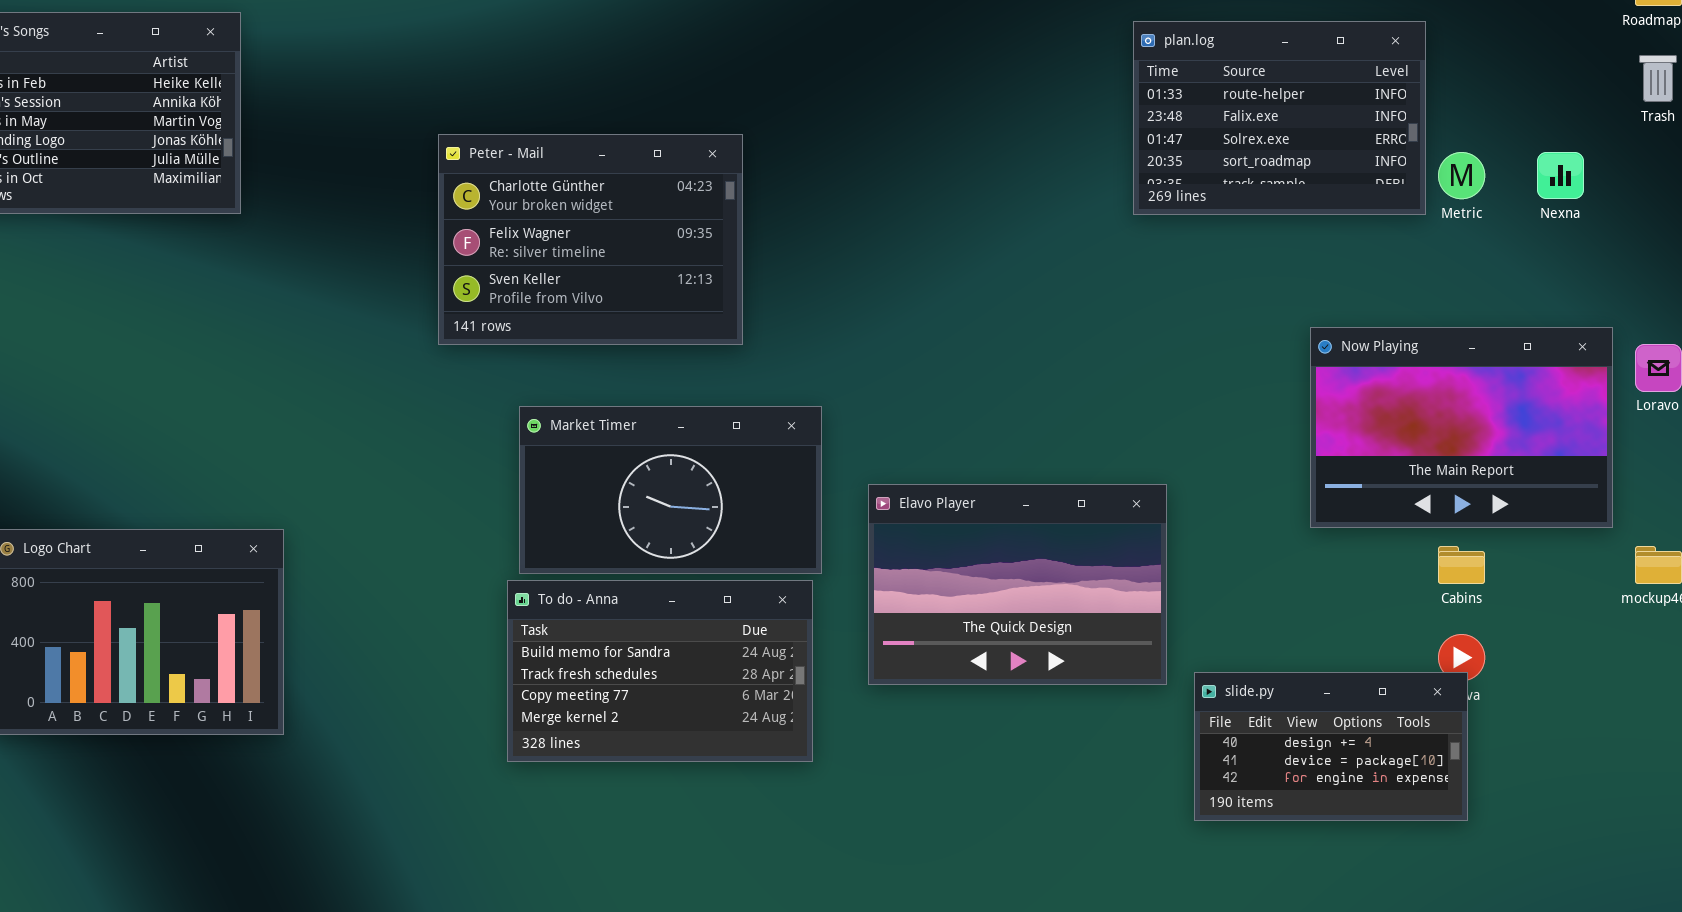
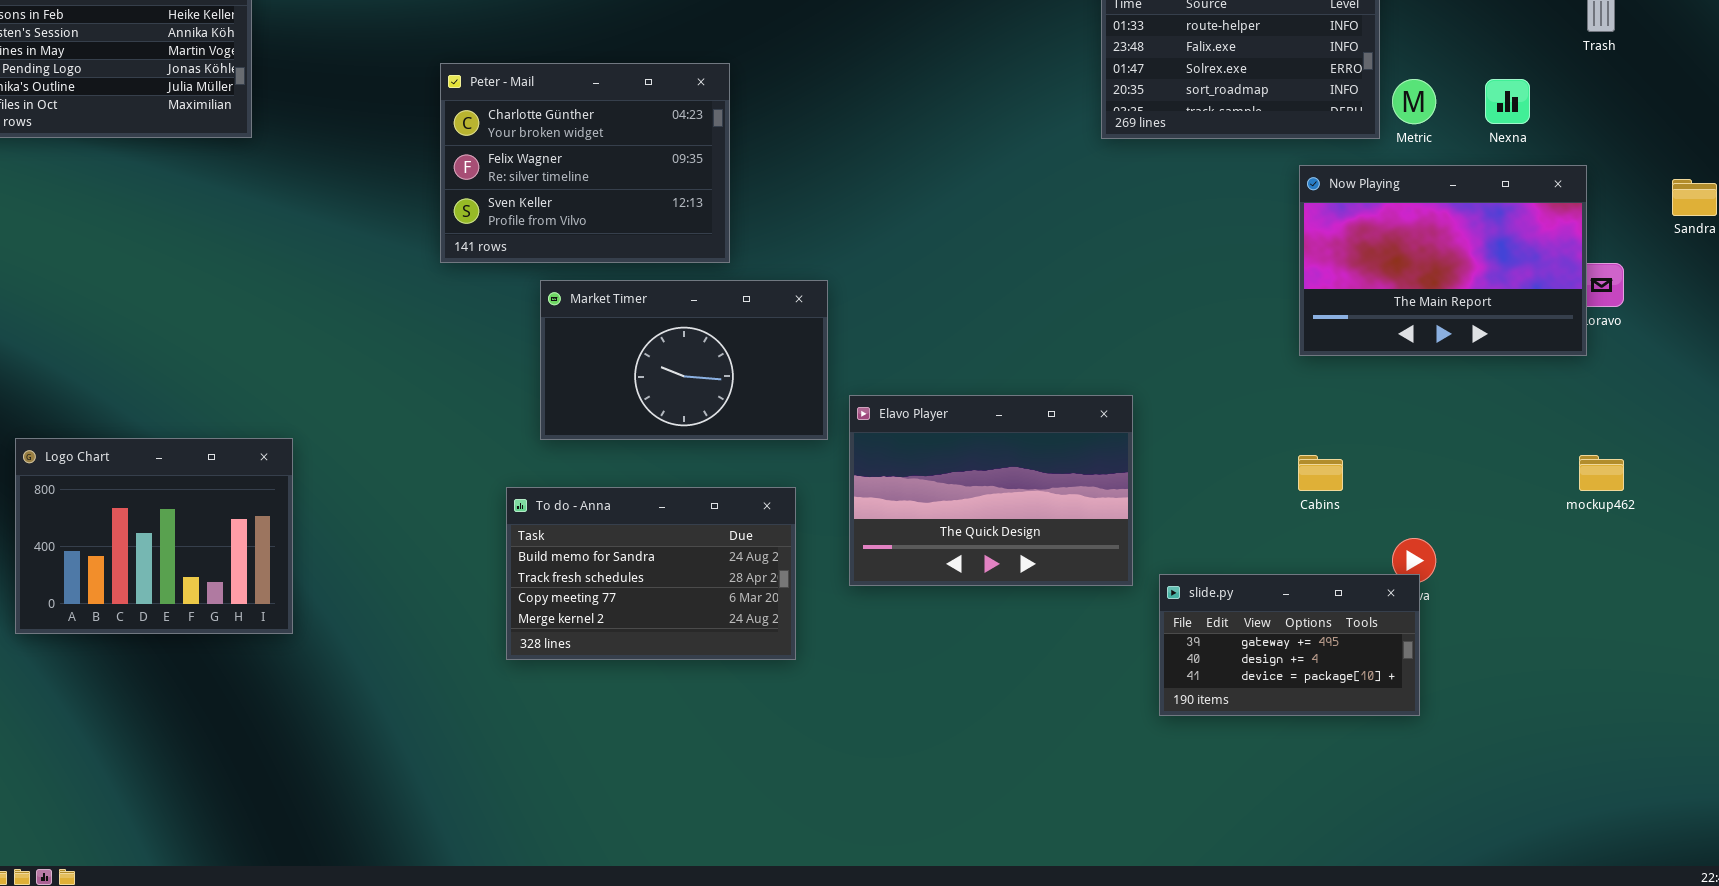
Now Playing: [1310,327,1613,528] -> [1299,165,1587,356], moved
Market Timer: [519,406,822,574] -> [540,280,828,440], moved
Cabins: [1438,546,1485,584] -> [1298,455,1343,491], moved
slide.py: [1194,672,1468,821] -> [1159,574,1420,716], scrolled up 1 row

